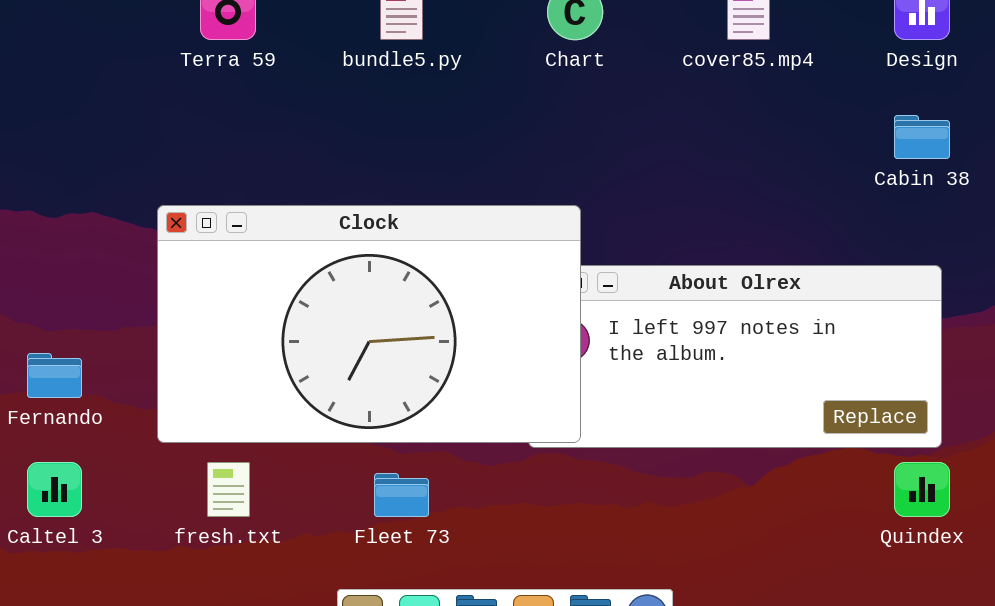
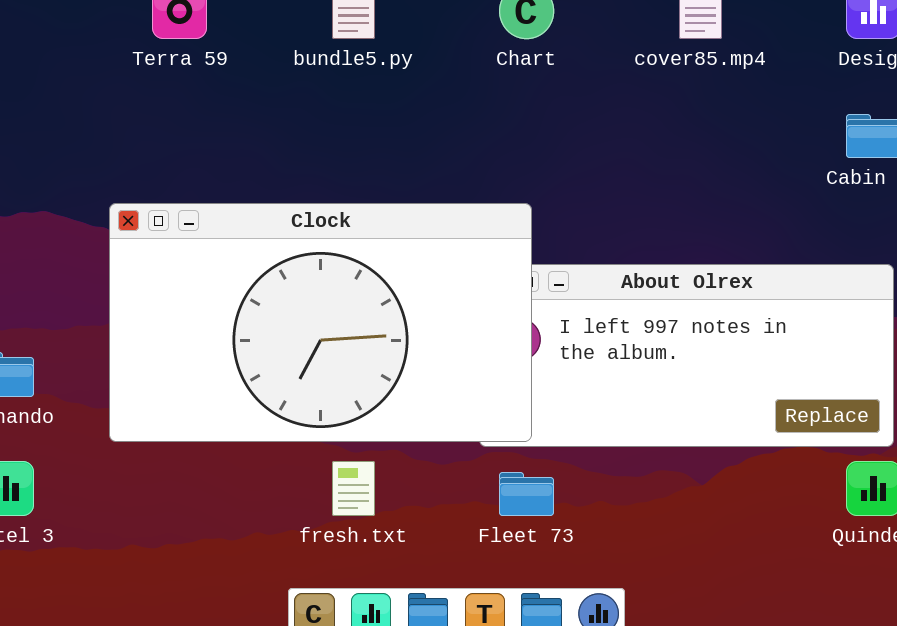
fresh.txt: [207,462,250,517] -> [332,461,375,516], moved
Fleet 73: [374,473,429,517] -> [499,472,554,516], moved

